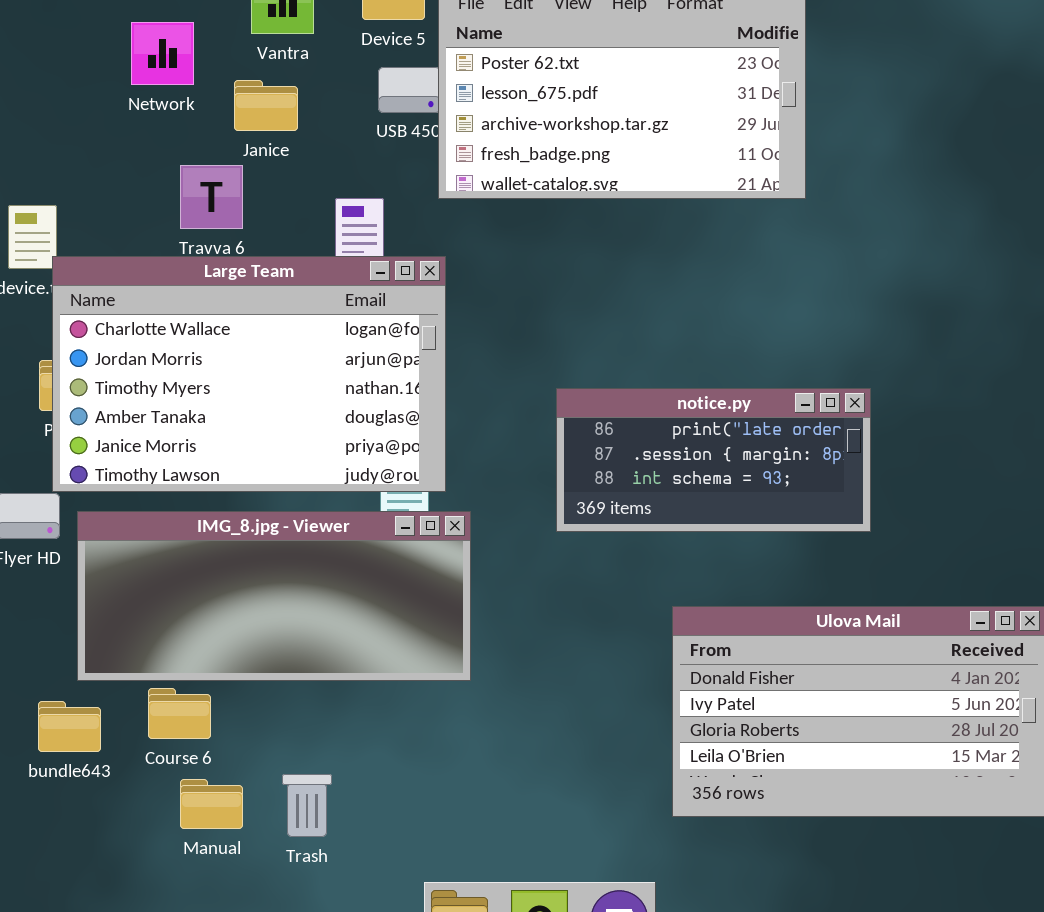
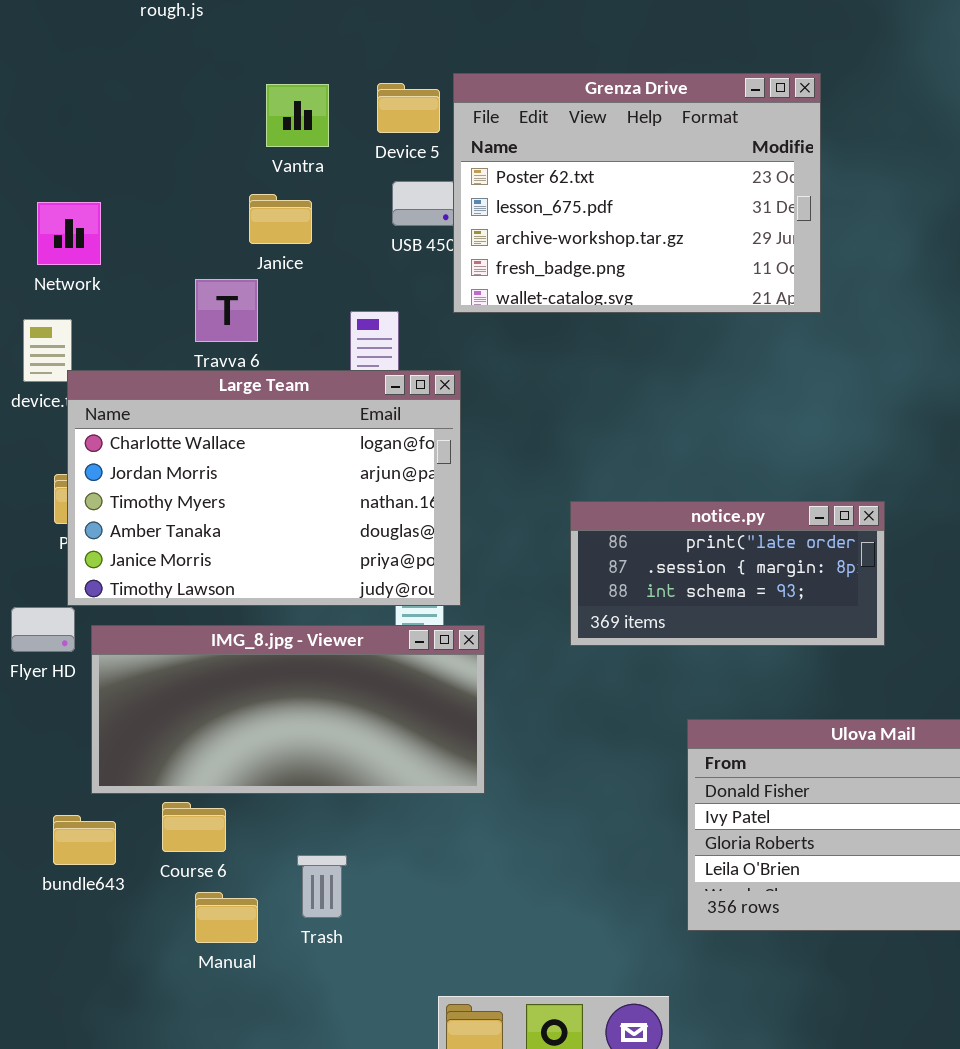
Network: [131,22,194,85] -> [37,202,101,265], moved
Trash: [282,774,332,837] -> [297,855,347,918], moved

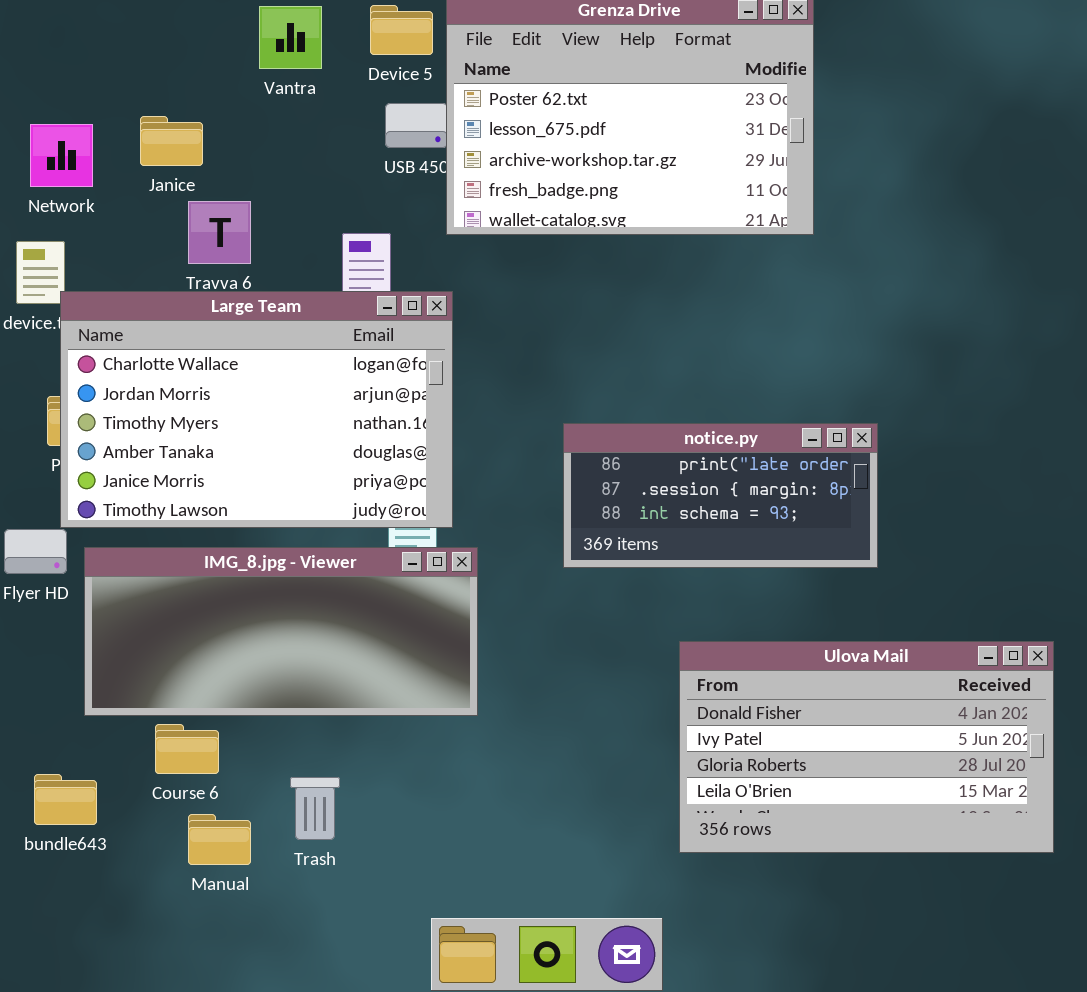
Janice: [249,194,312,244] -> [140,116,203,166], moved
bundle643: [53,815,116,865] -> [34,774,97,825], moved

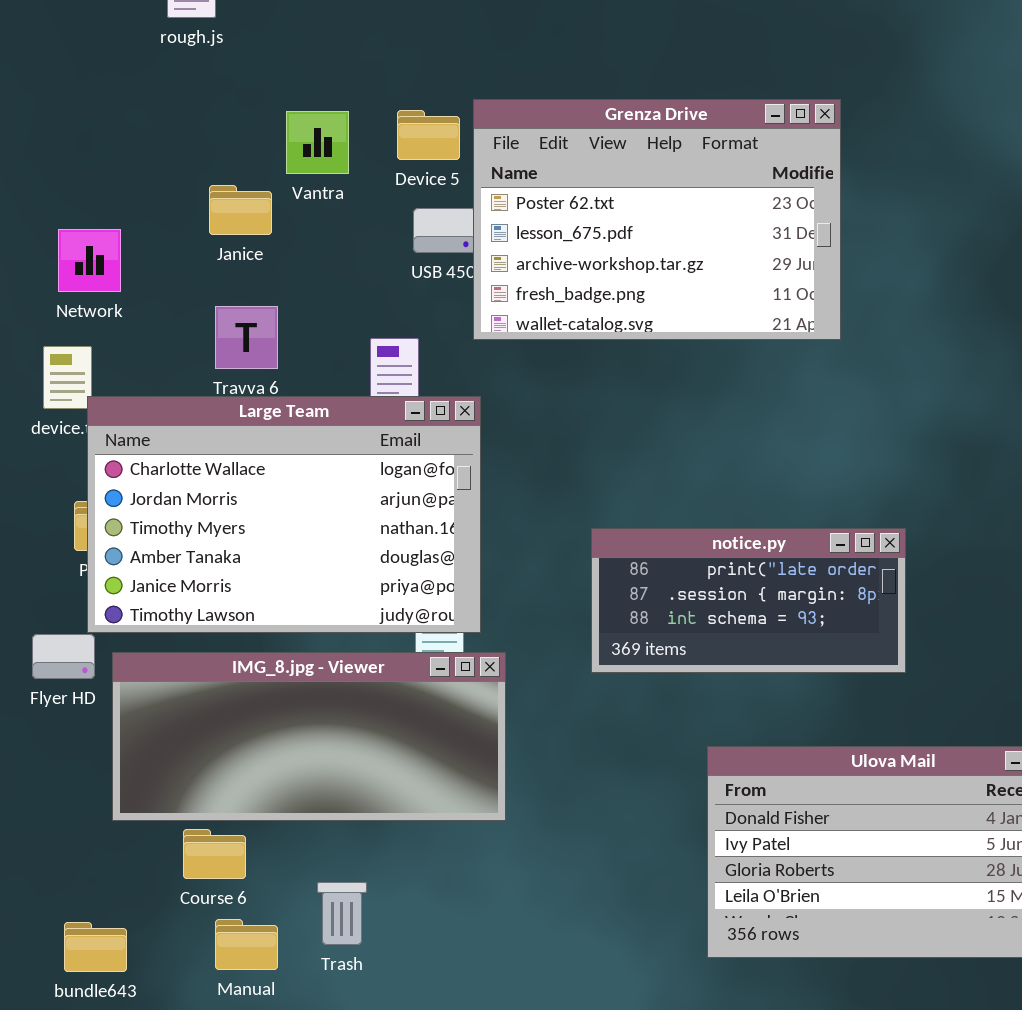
Janice: [140,116,203,166] -> [209,185,272,235], moved
bundle643: [34,774,97,825] -> [64,922,127,972], moved

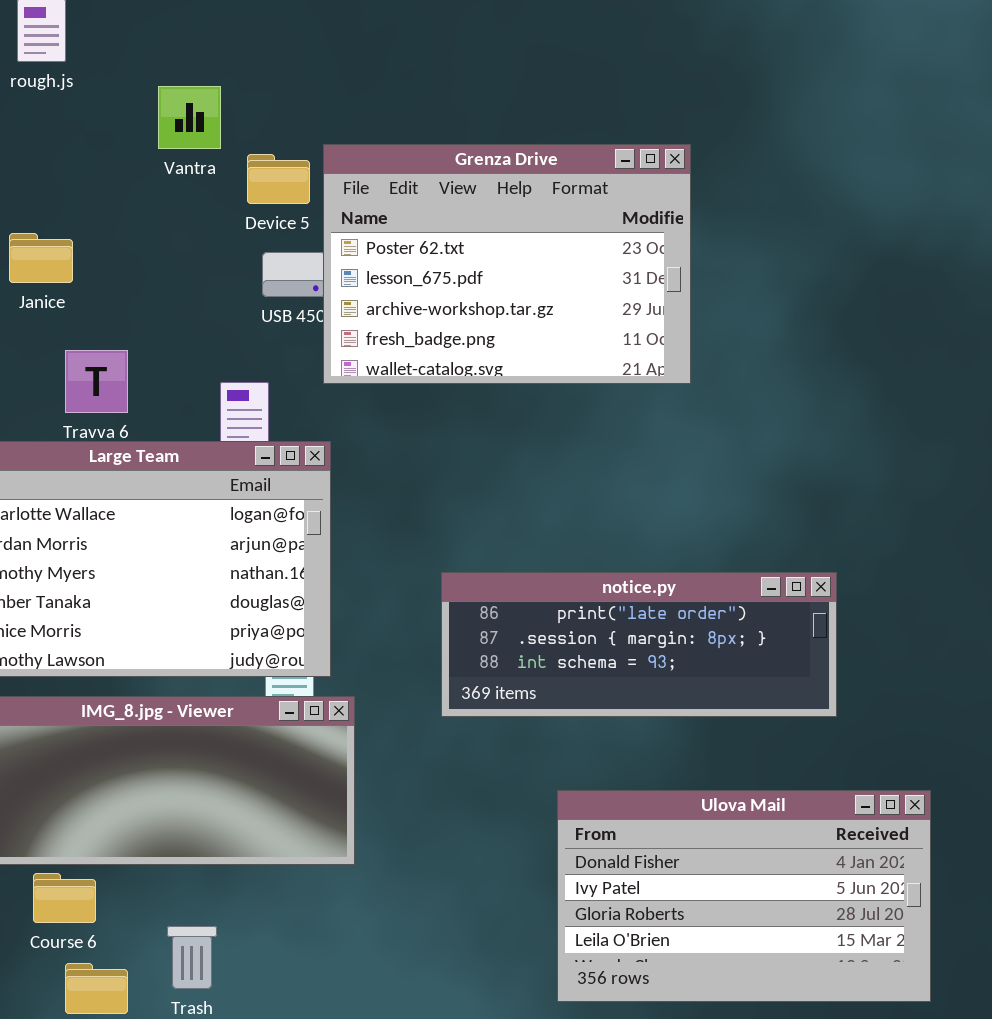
Vantra: [286,111,349,174] -> [158,86,221,149], moved
Janice: [209,185,272,235] -> [9,233,73,283], moved
notice.py: [591,528,906,673] -> [441,572,837,717], resized

